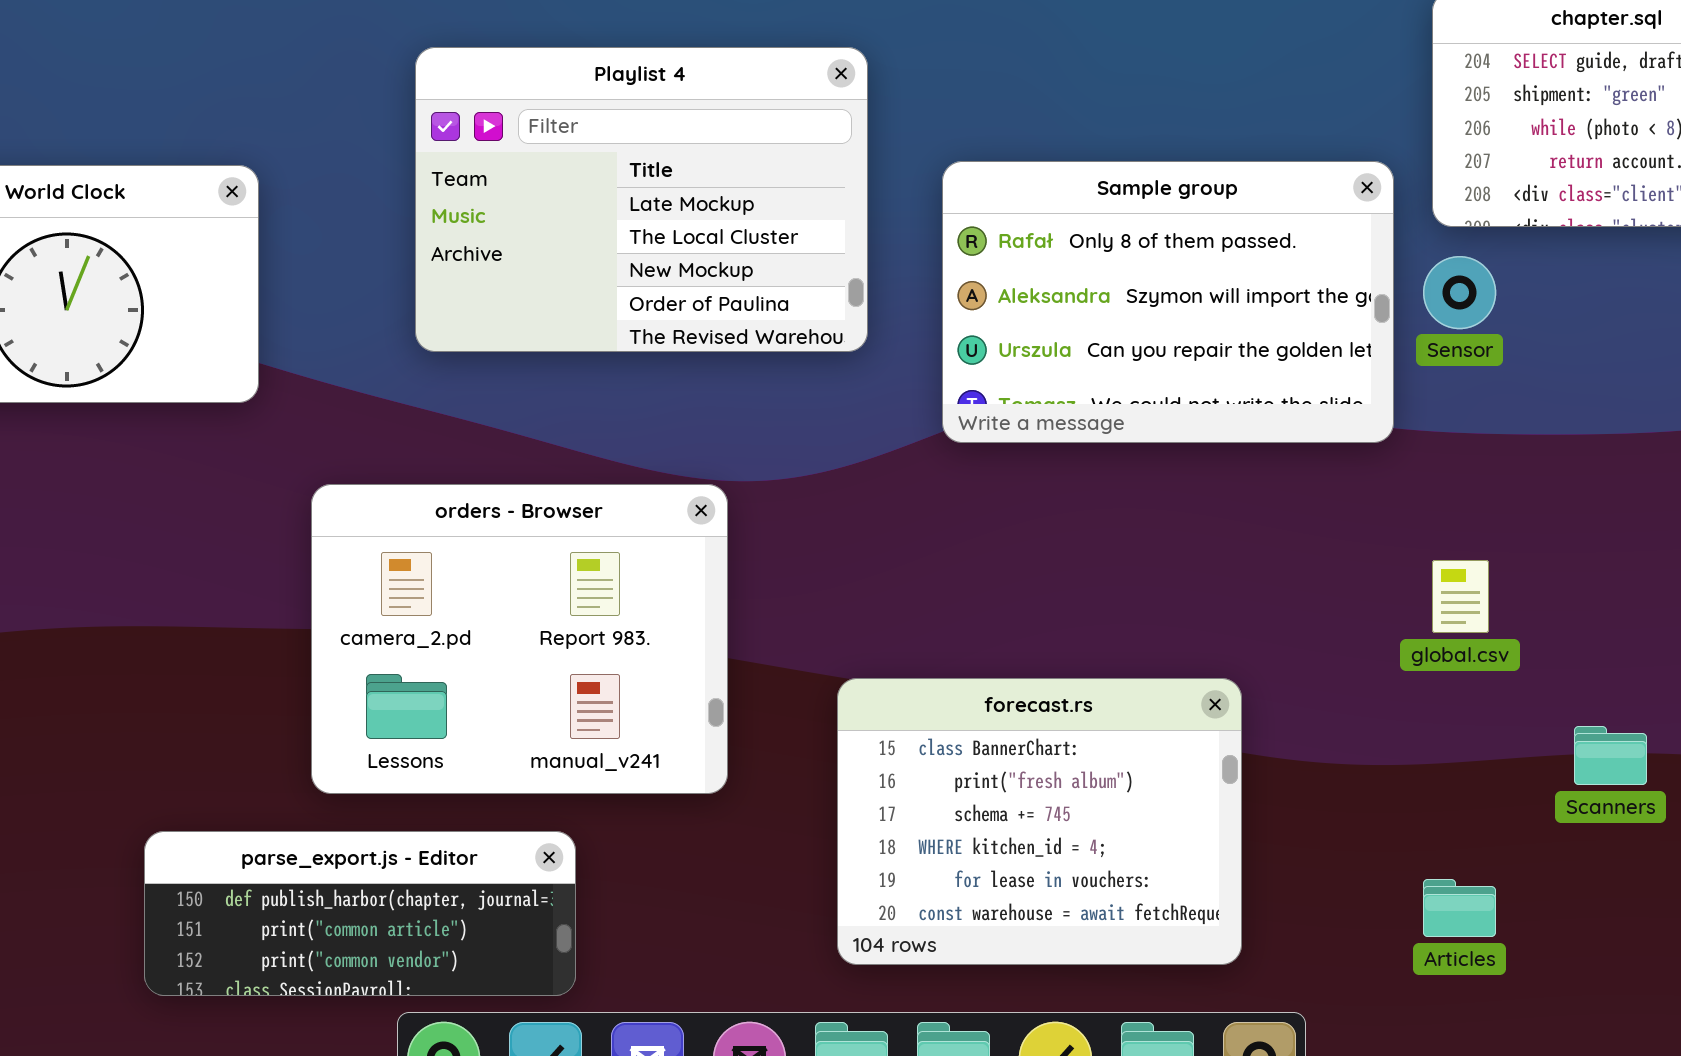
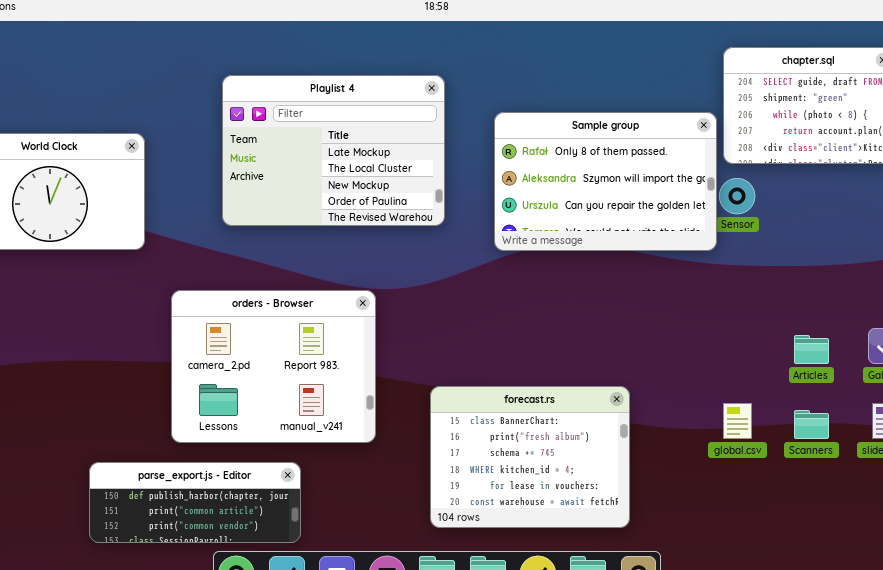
Sample group: [942,161,1394,443] -> [494,112,717,251], moved
global.csv: [1432,560,1489,633] -> [723,403,752,439], moved
Articles: [1423,879,1496,937] -> [794,335,829,364], moved

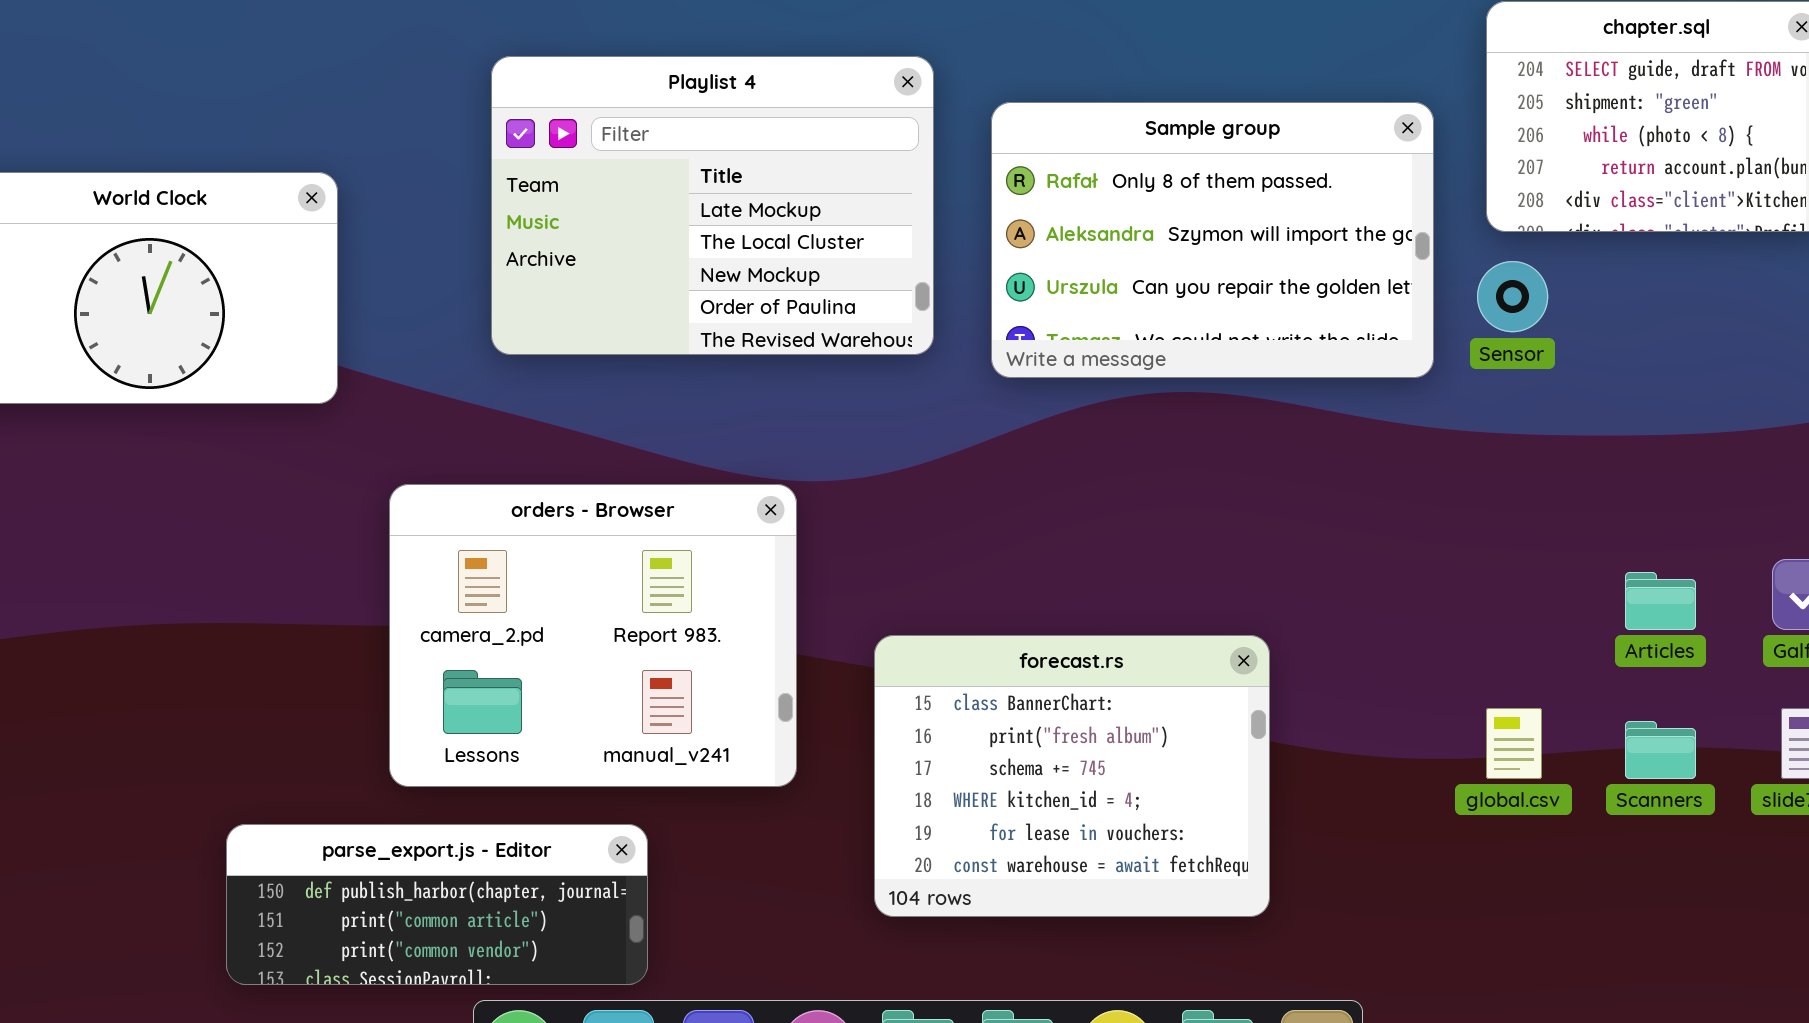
Sample group: [494,112,717,251] -> [991,102,1434,378], moved
forecast.rs: [430,386,630,528] -> [874,635,1270,917], moved

